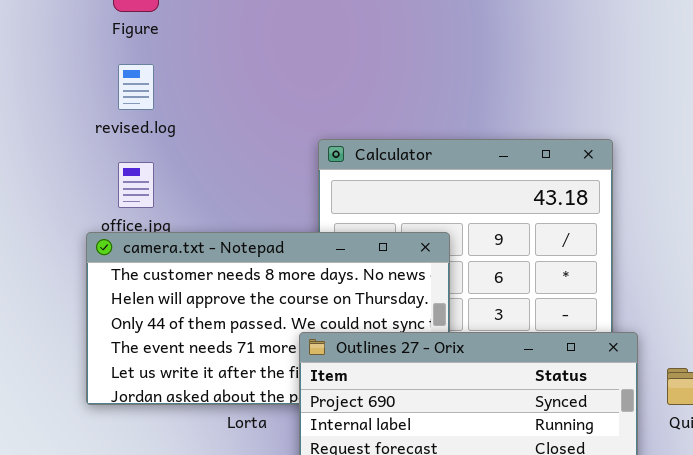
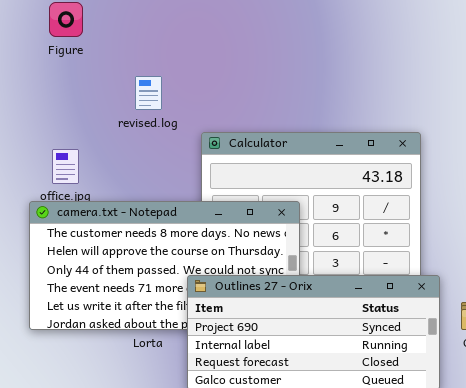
revised.log: [118,64,154,110] -> [135,76,162,110], moved

